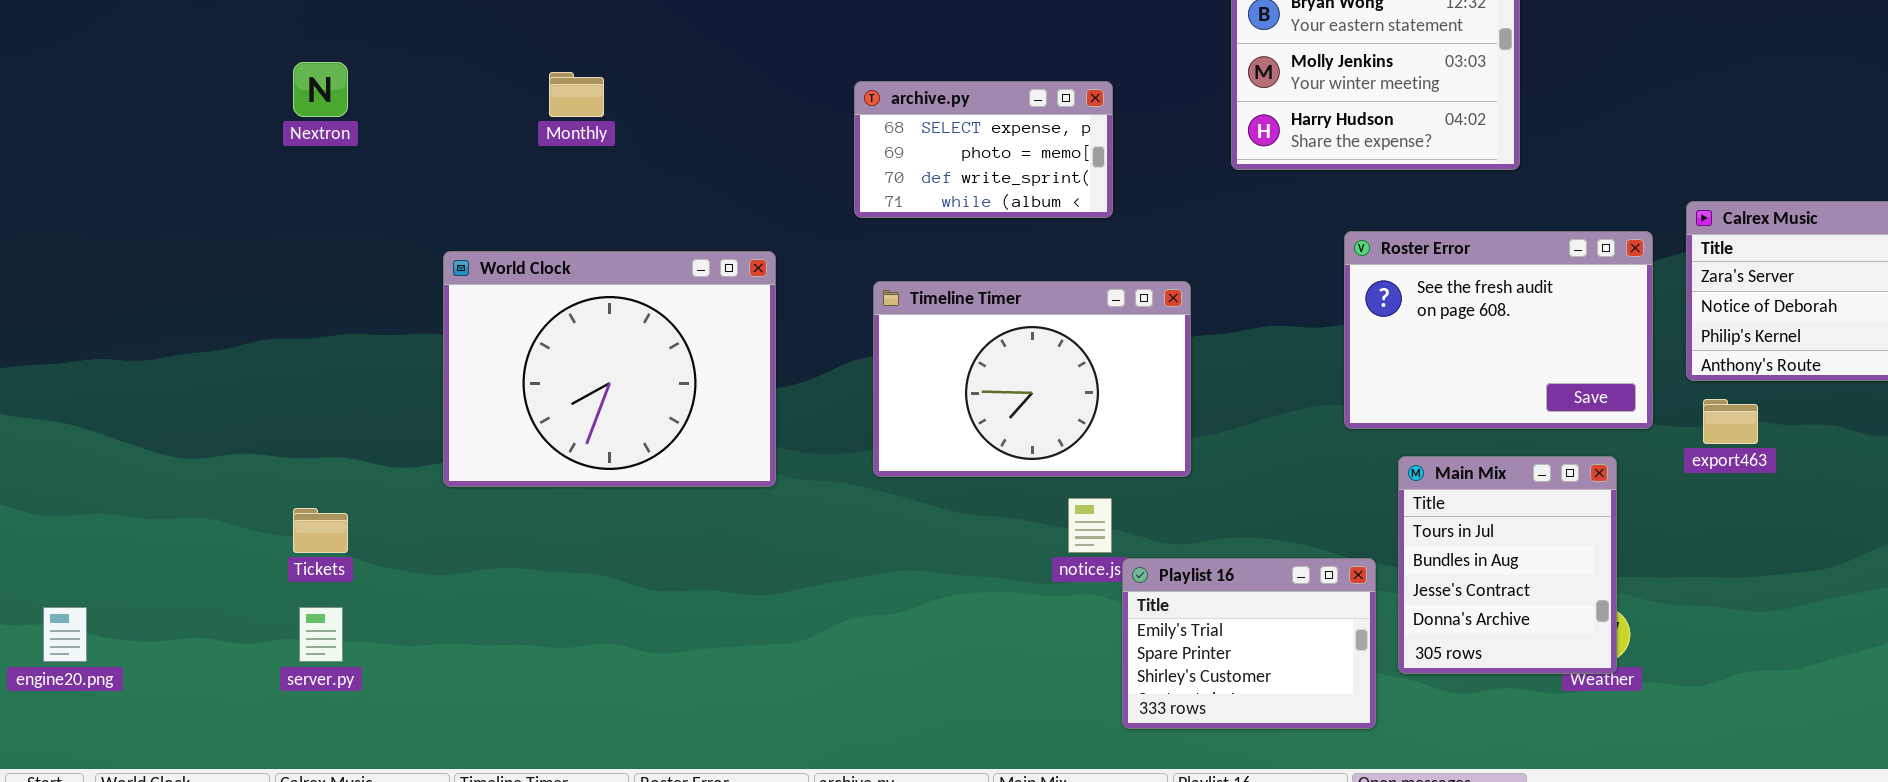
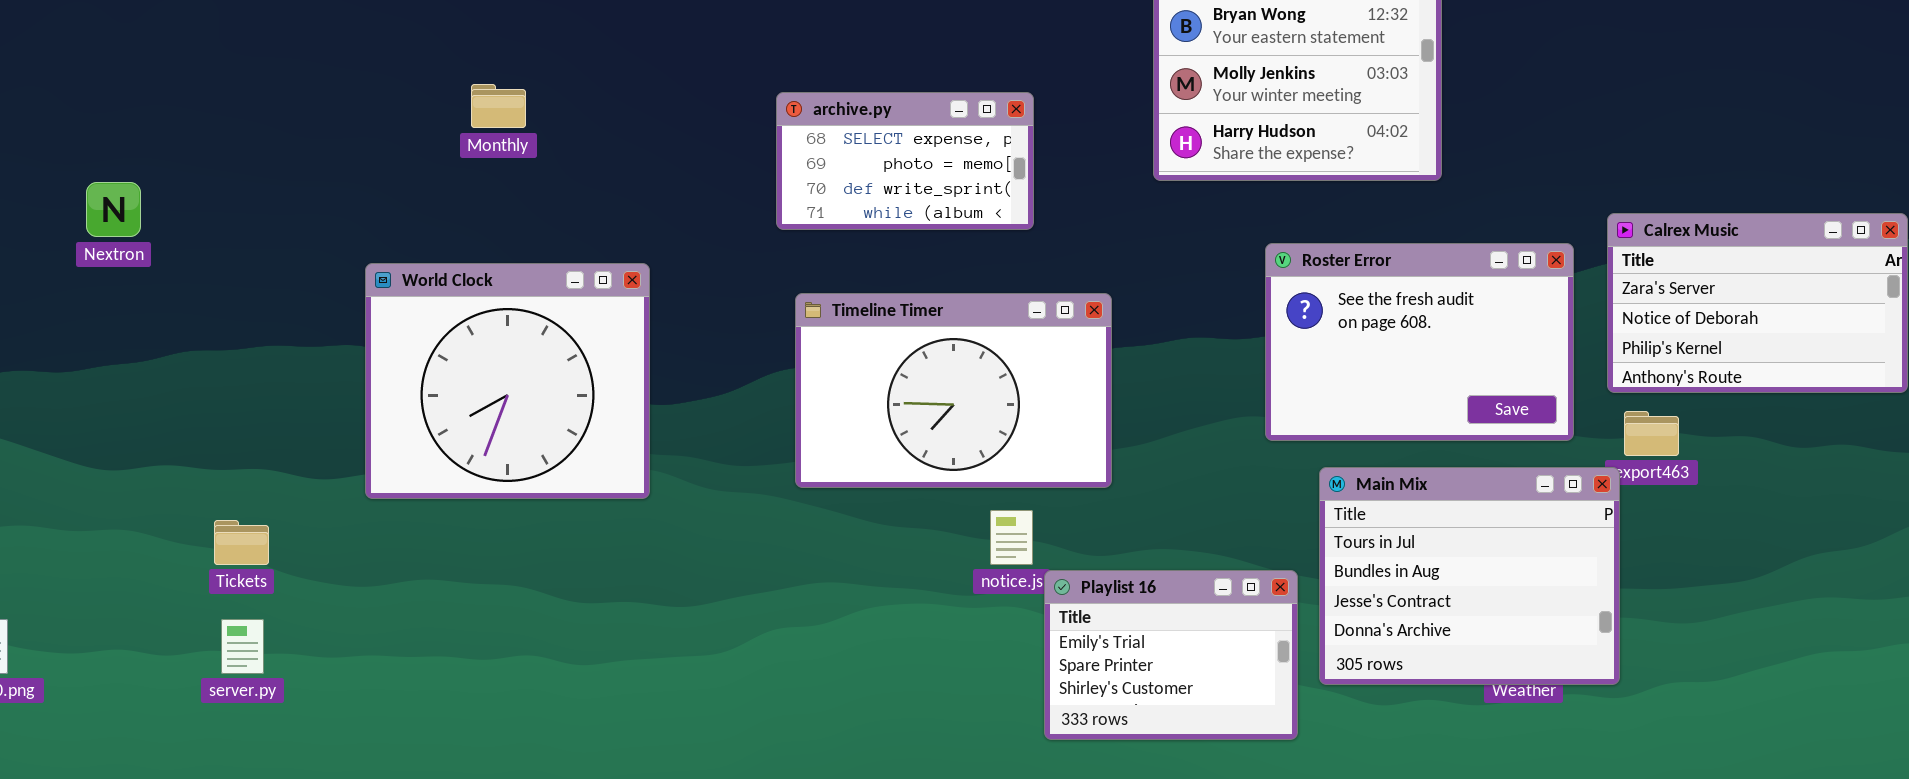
Nextron: [293,62,348,117] -> [86,182,141,237], moved
World Clock: [443,251,776,487] -> [365,263,650,499], resized
Main Mix: [1398,456,1617,674] -> [1319,467,1620,685], resized

